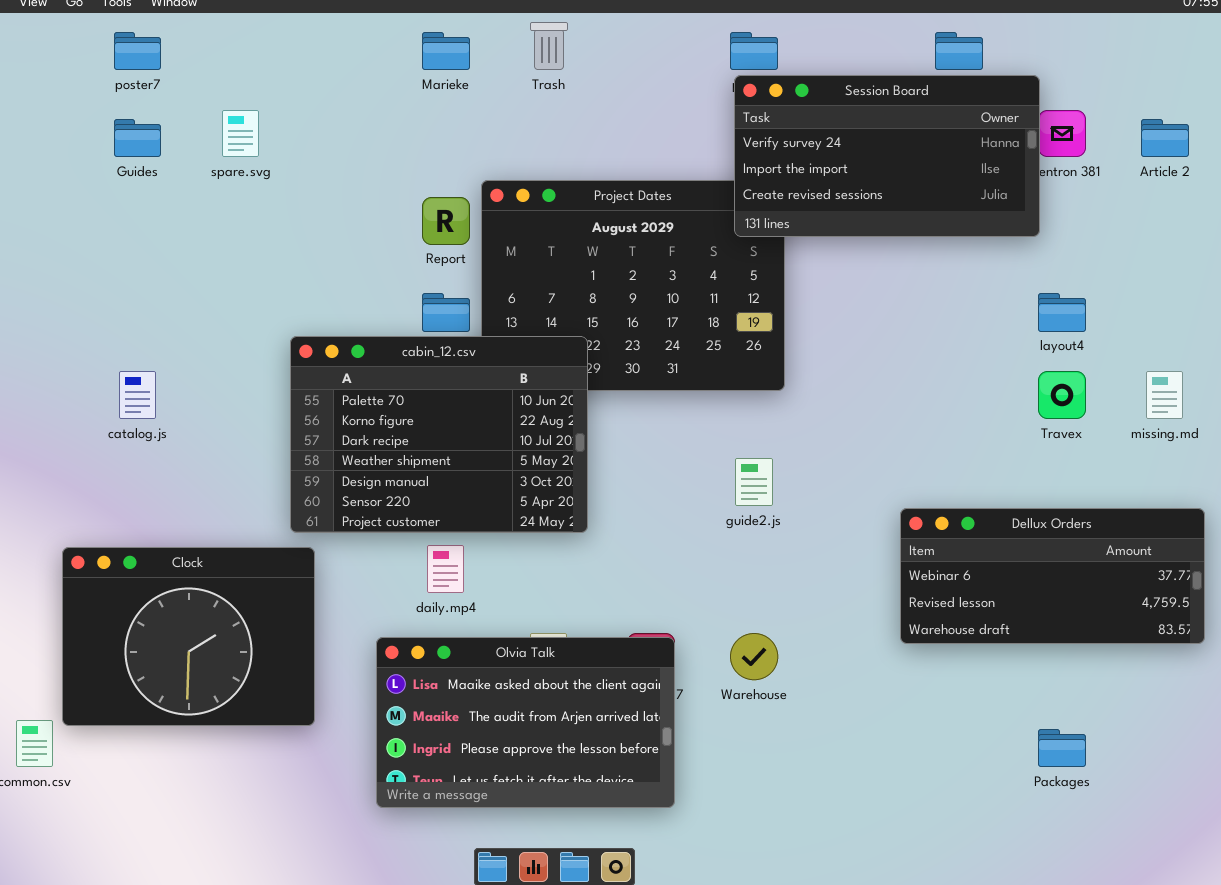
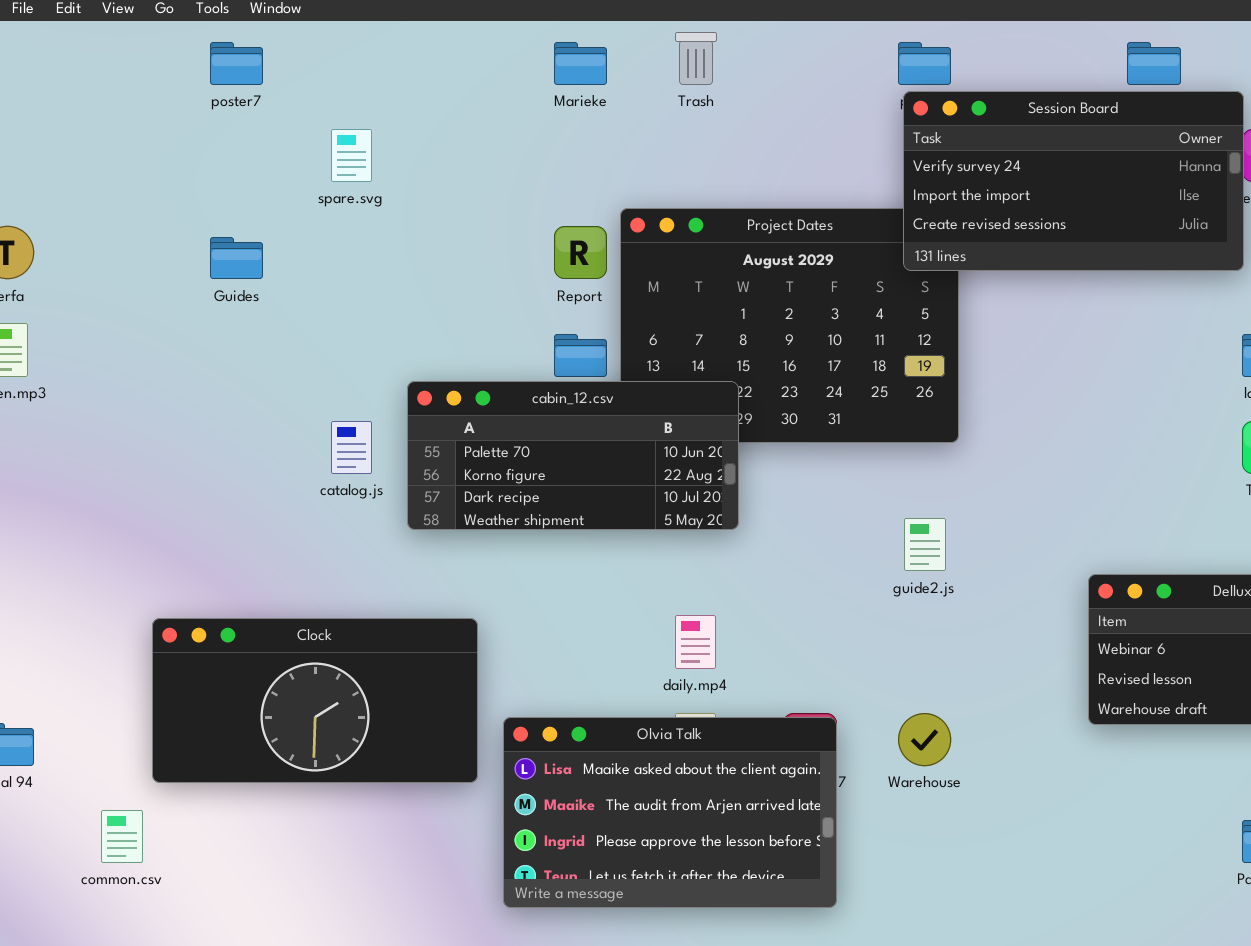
Guides: [114,119,161,157] -> [210,237,263,279], moved
cabin_12.csv: [290,336,588,533] -> [407,381,739,530], resized
catalog.js: [119,371,156,419] -> [331,421,372,474], moved
daily.mp4: [427,545,464,593] -> [675,615,716,669], moved
Clock: [62,547,315,726] -> [152,618,478,783], resized

